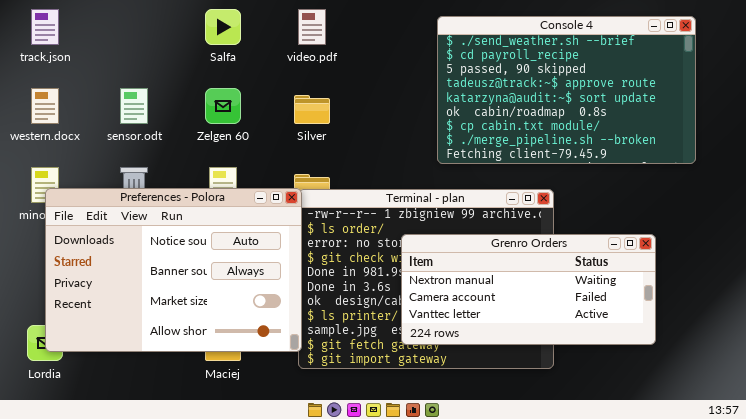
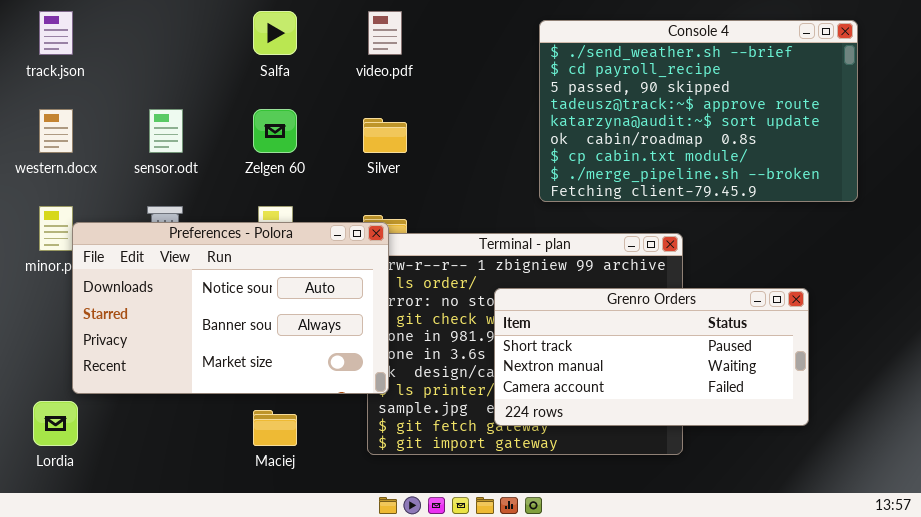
Preferences - Polora: [45,188,302,352] -> [72,222,389,394], moved, resized
Grenro Orders: [401,234,656,345] -> [494,288,809,426], scrolled up 1 row

